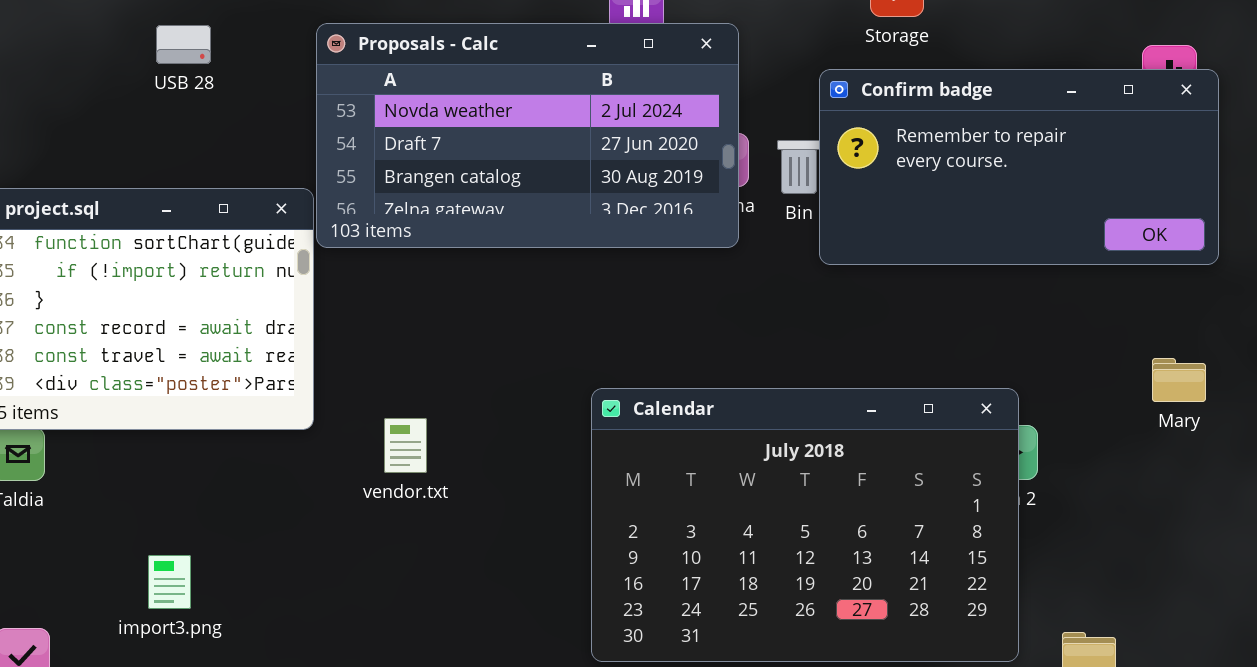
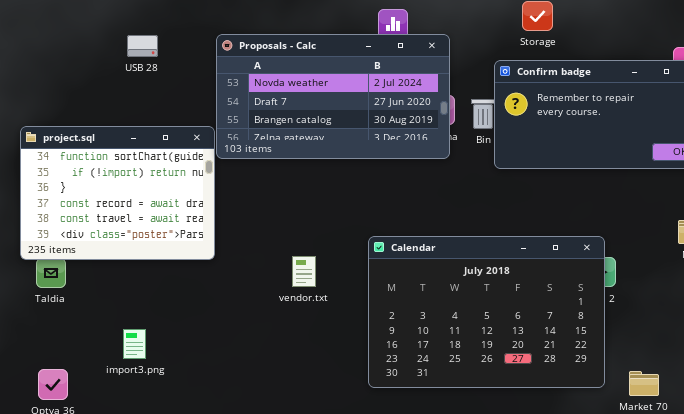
vendor.txt: [384,418,427,473] -> [292,256,316,287], moved

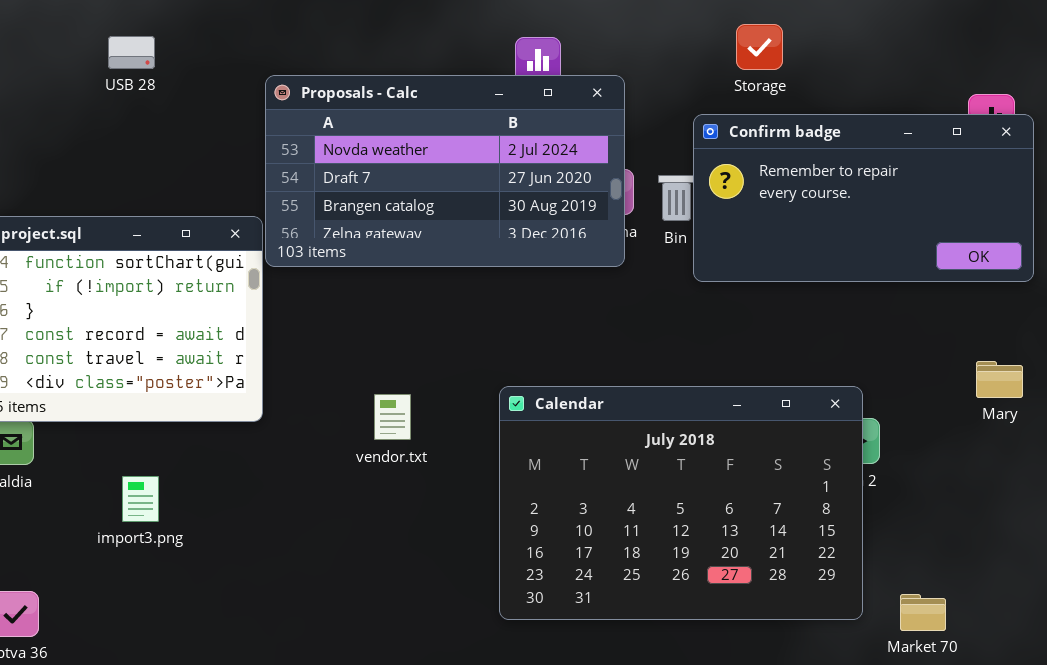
USB 28: [127,35,158,57] -> [108,36,155,69], moved
vendor.txt: [292,256,316,287] -> [374,394,411,440], moved
import3.png: [123,329,146,359] -> [122,476,159,522], moved

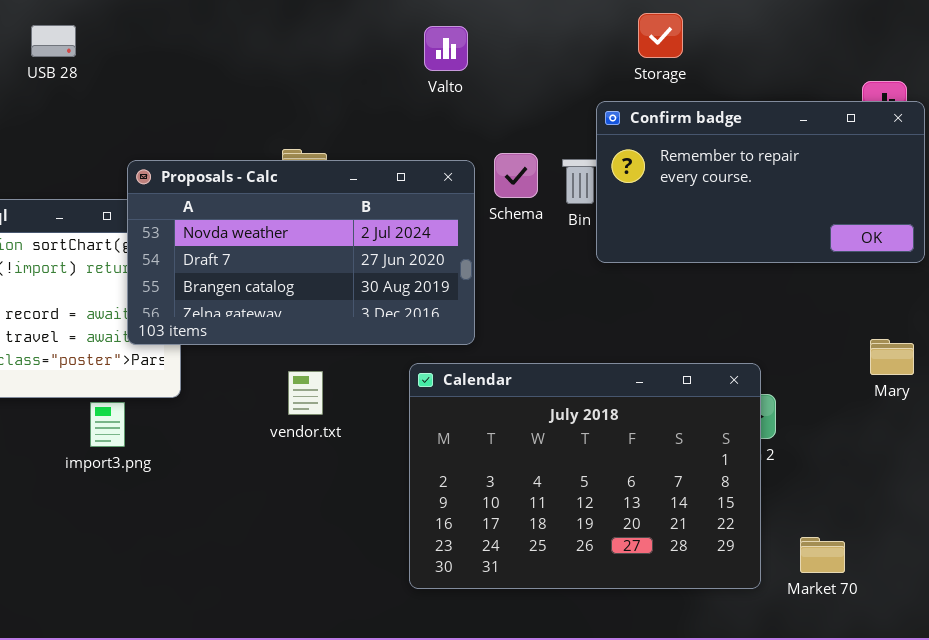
Proposals - Calc: [265,75,625,267] -> [127,160,475,345], moved
import3.png: [122,476,159,522] -> [90,402,125,447], moved
Market 70: [900,594,946,631] -> [800,537,845,573], moved

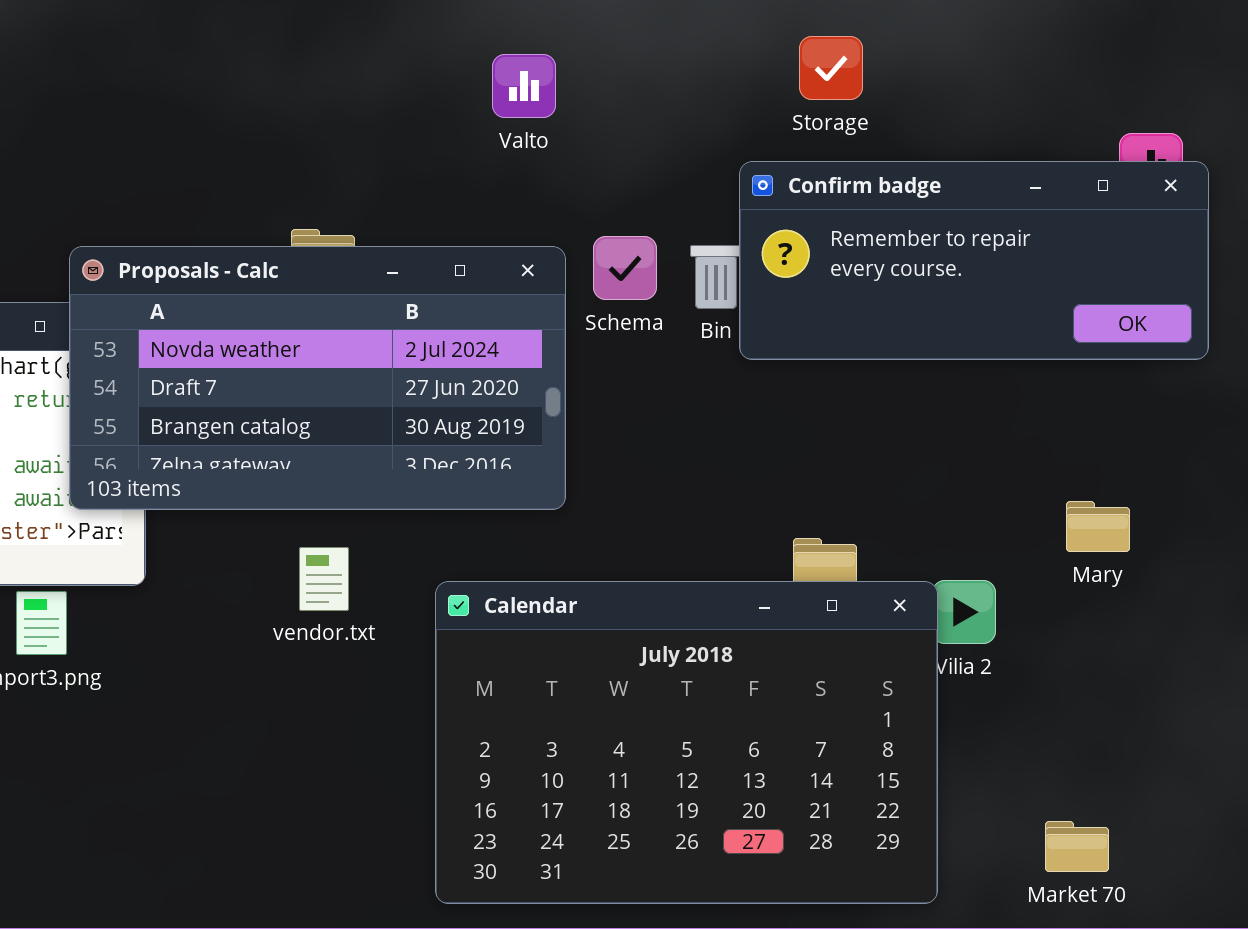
Confirm badge: [596,101,925,263] -> [739,161,1209,360], resized
Mary: [870,339,914,375] -> [1066,501,1130,552], moved
Calendar: [409,363,761,589] -> [435,581,938,904], moved
Market 70: [800,537,845,573] -> [1045,821,1109,872], moved

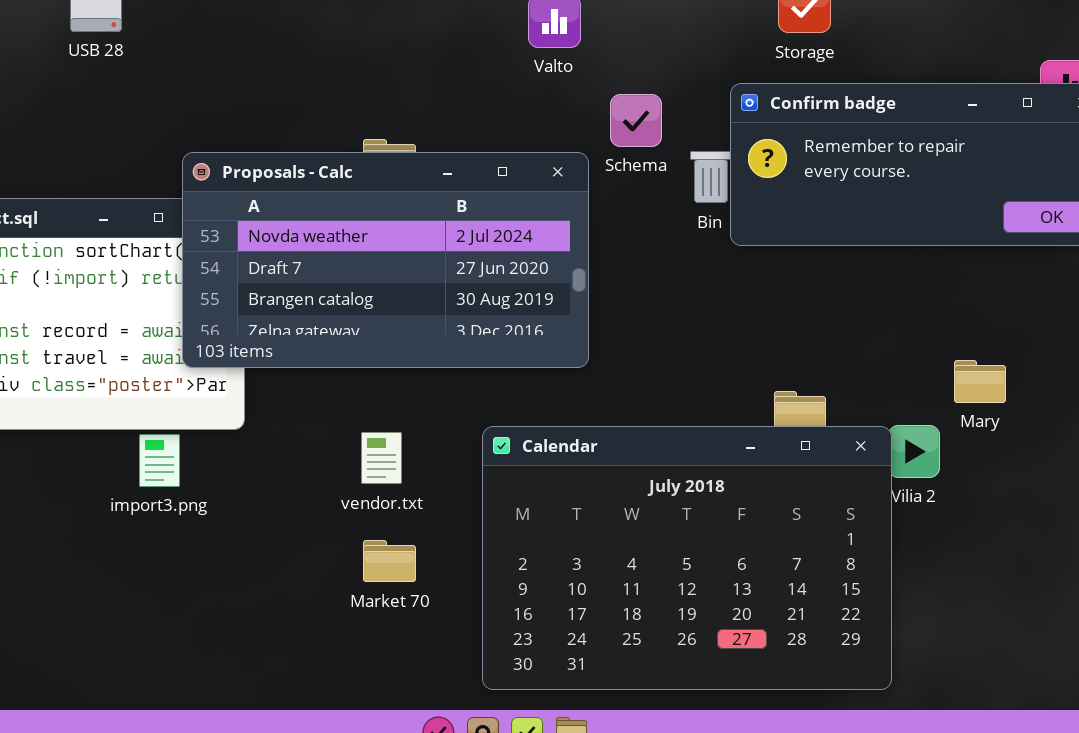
Schema: [593,236,657,300] -> [610,94,662,147], moved
Mary: [1066,501,1130,552] -> [954,360,1006,403], moved
vendor.txt: [299,547,349,611] -> [361,432,402,484], moved
Market 70: [1045,821,1109,872] -> [363,540,416,582], moved

